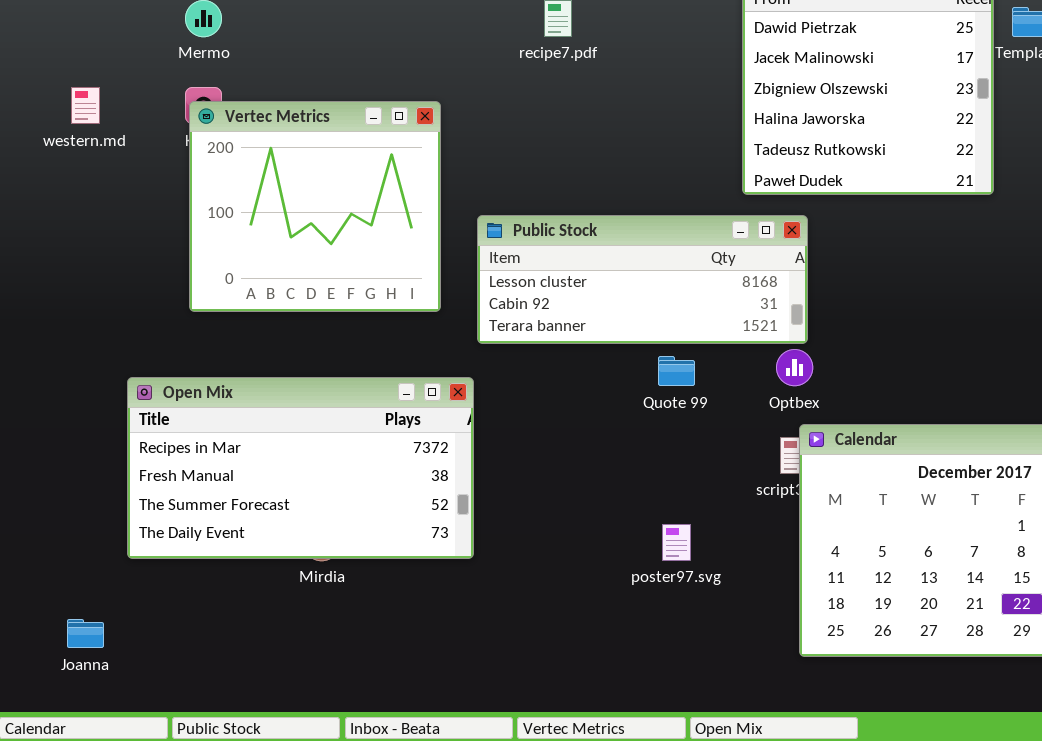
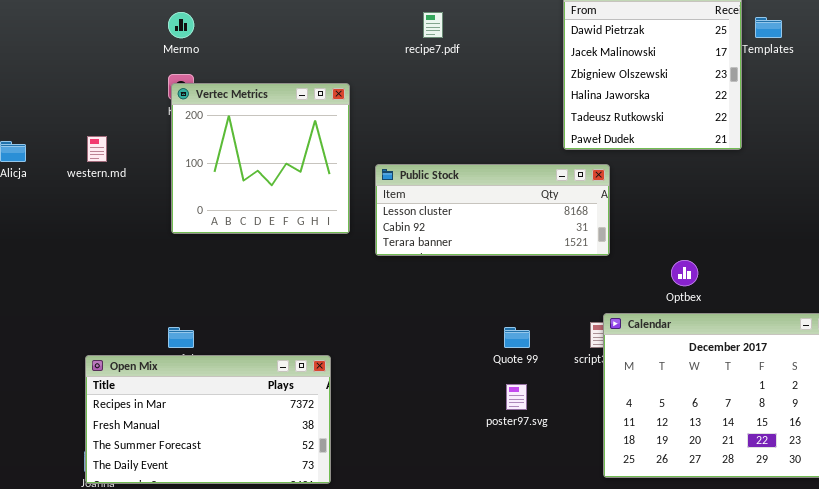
western.md: [71,87,100,124] -> [87,136,107,162], moved
Optbex: [776,349,813,386] -> [671,260,698,286], moved
Quote 99: [658,356,695,386] -> [504,327,530,348], moved
Open Mix: [127,377,474,559] -> [85,355,331,484], moved

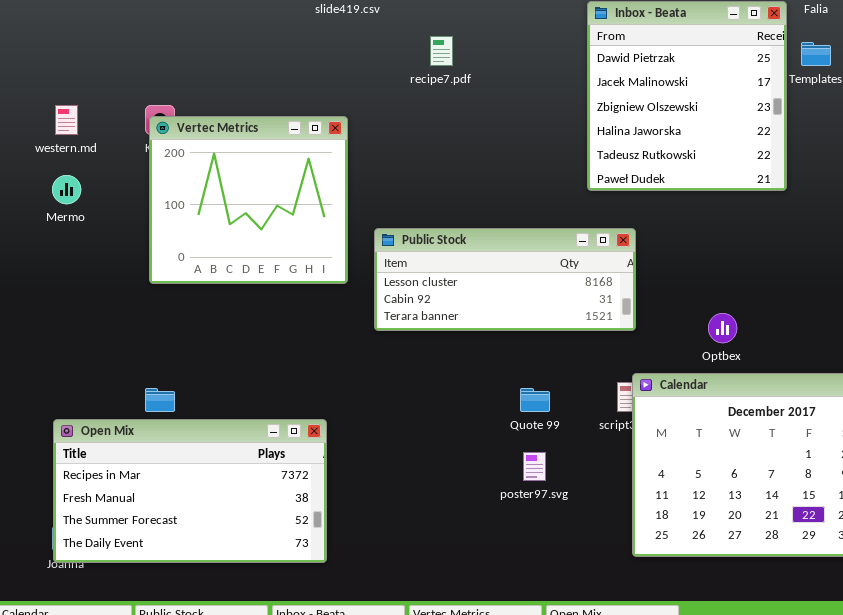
Mermo: [168,12,194,38] -> [52,175,81,204], moved
western.md: [87,136,107,162] -> [55,105,78,135], moved
Public Stock: [375,164,610,256] -> [374,228,636,331], moved

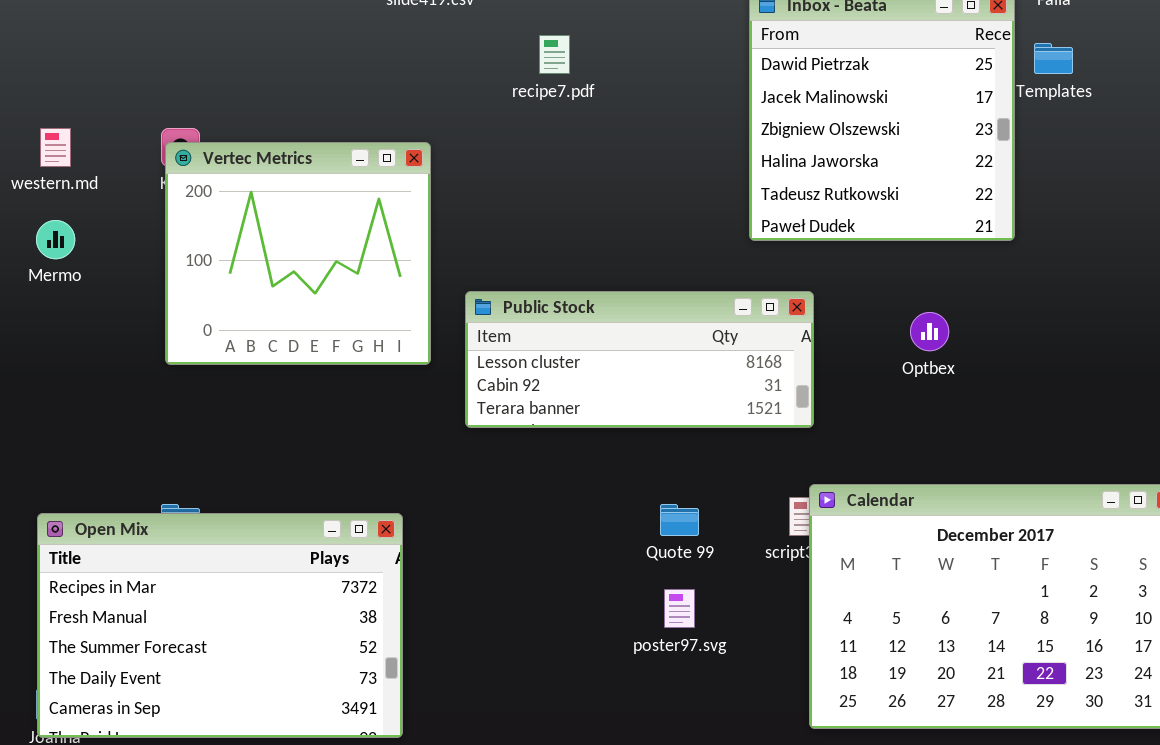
Optbex: [708,313,737,343] -> [910,312,949,351], moved
Open Mix: [53,419,327,563] -> [37,513,403,738], resized

